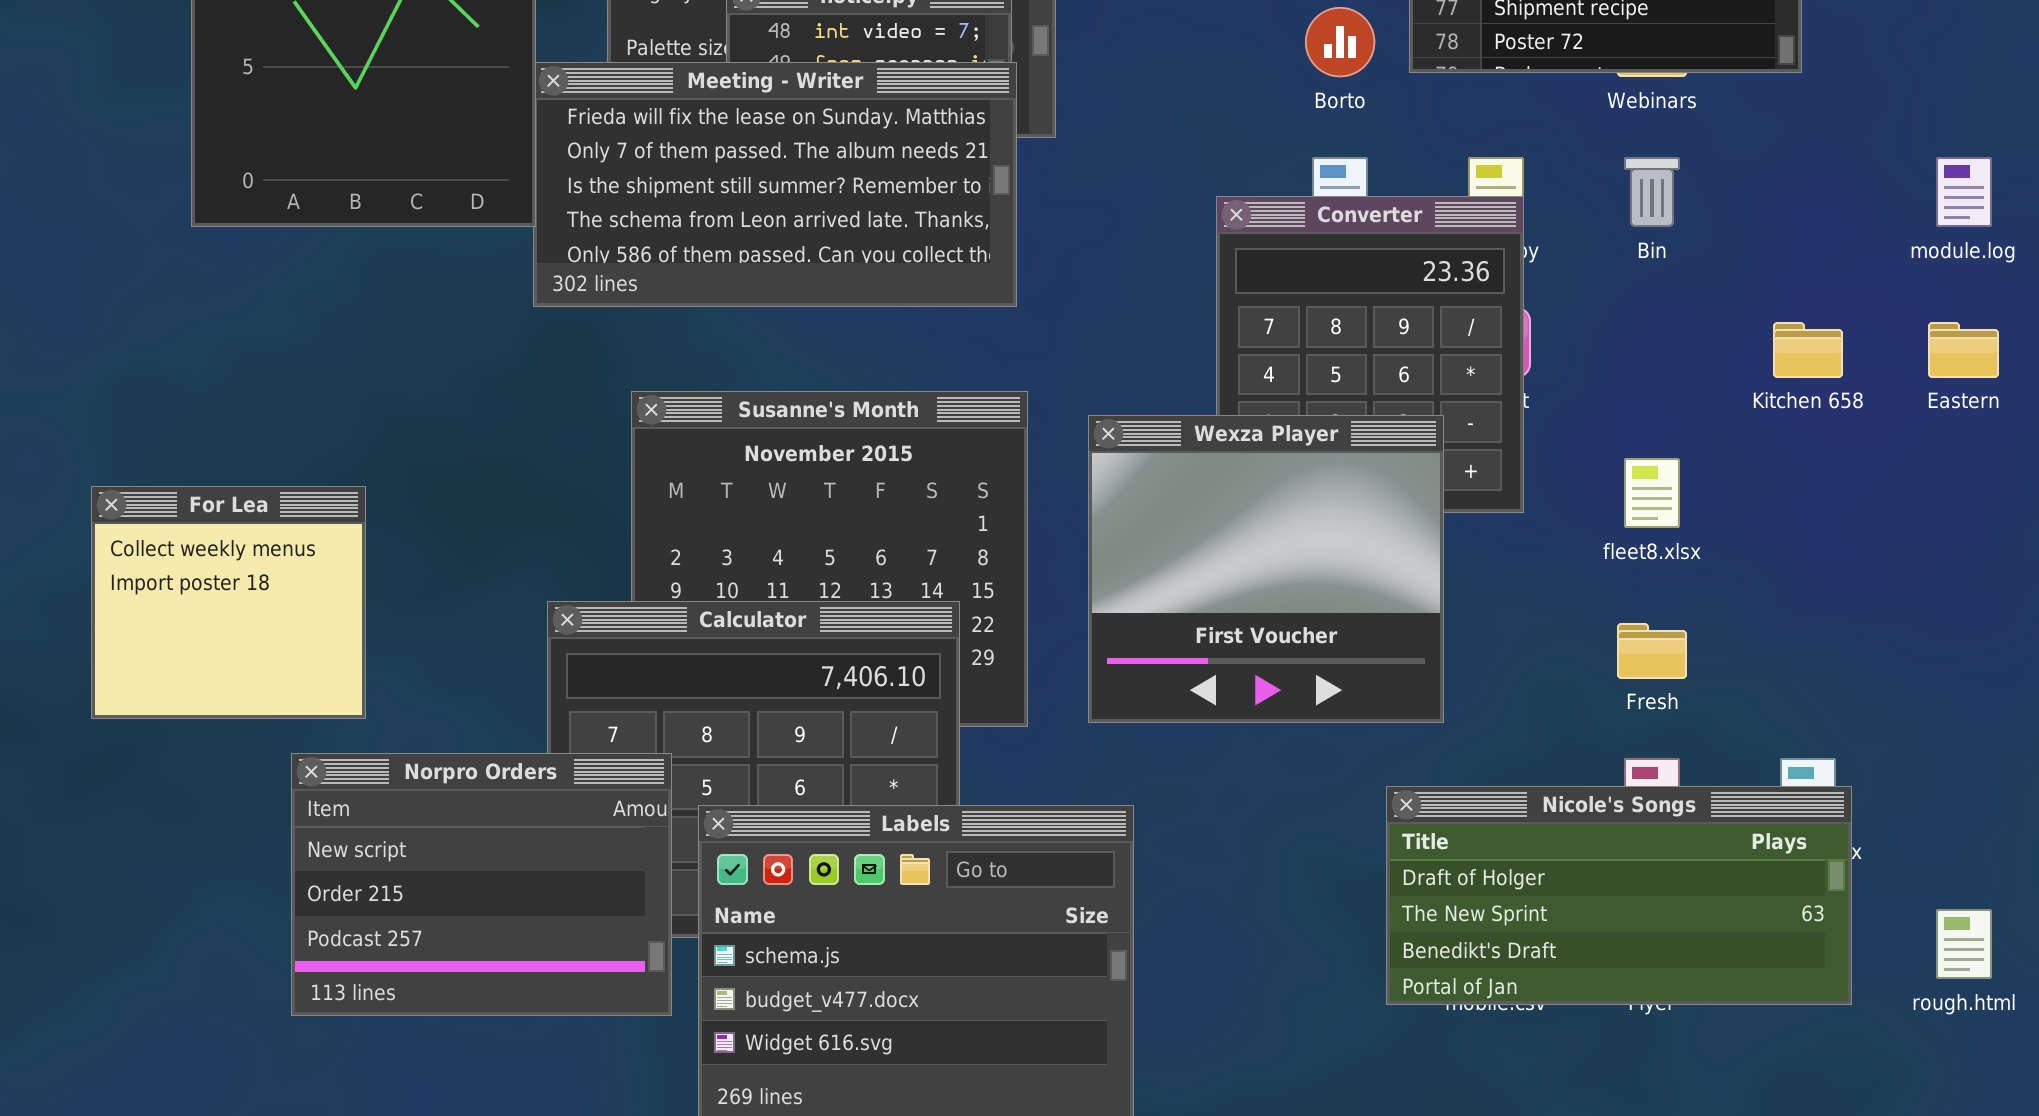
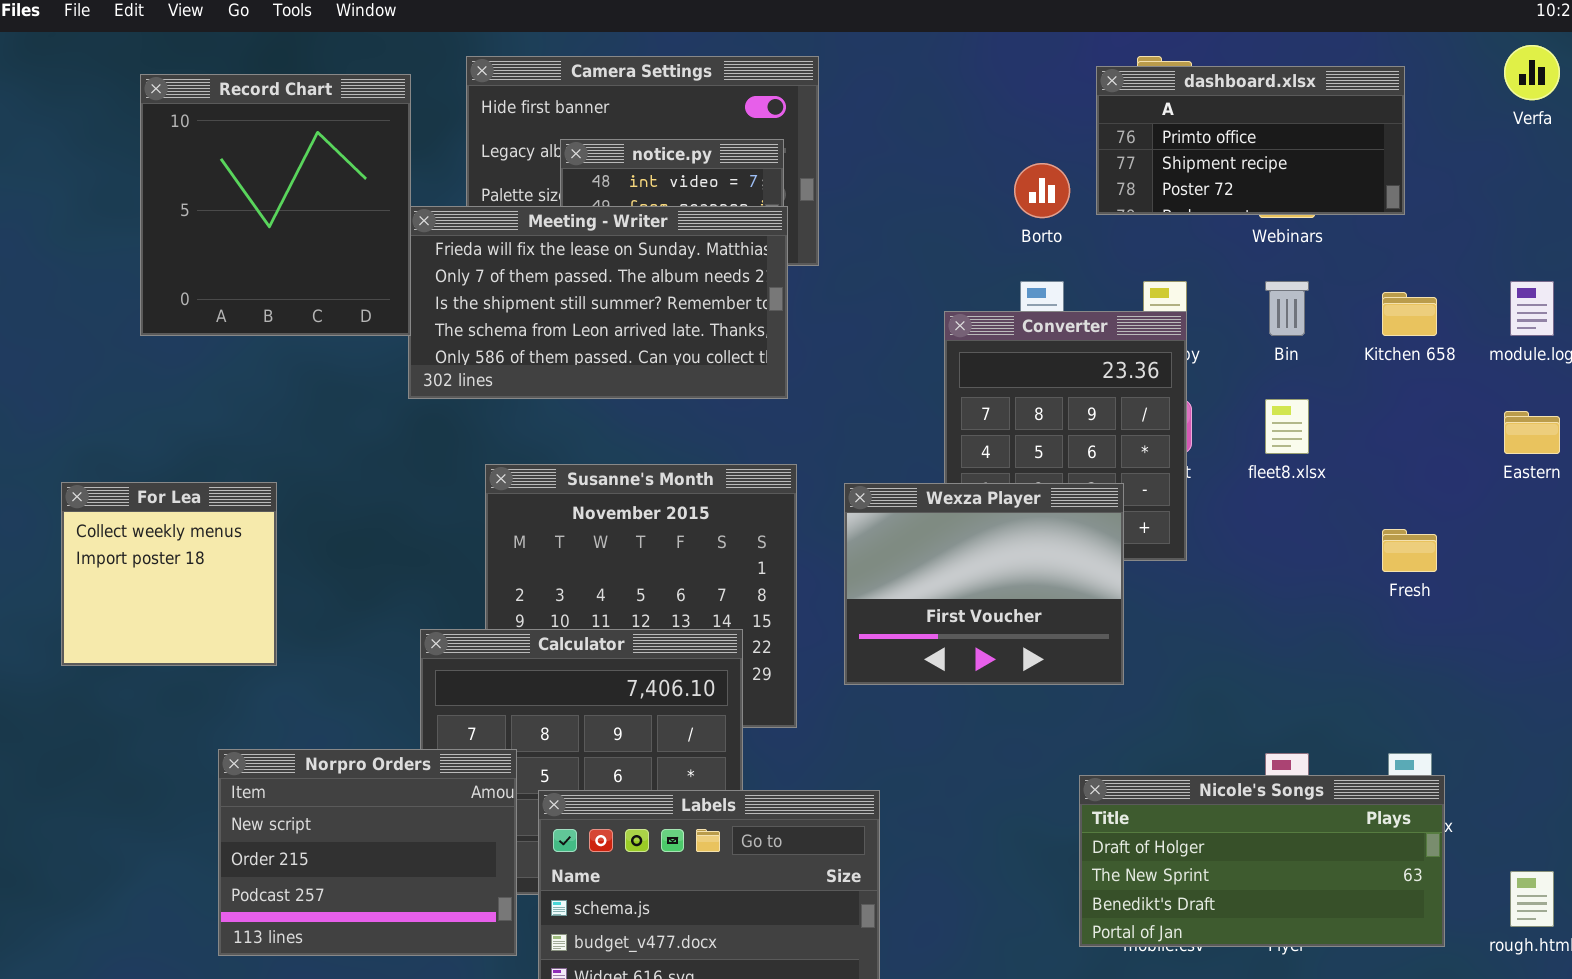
Kitchen 658: [1773,322,1843,378] -> [1382,292,1437,336], moved
Wexza Player: [1088,415,1444,723] -> [844,483,1124,685], resized
fleet8.xlsx: [1624,458,1680,528] -> [1265,399,1309,454], moved
For Lea: [91,486,366,719] -> [61,482,277,666], moved
Fresh: [1617,623,1687,679] -> [1382,529,1437,572], moved

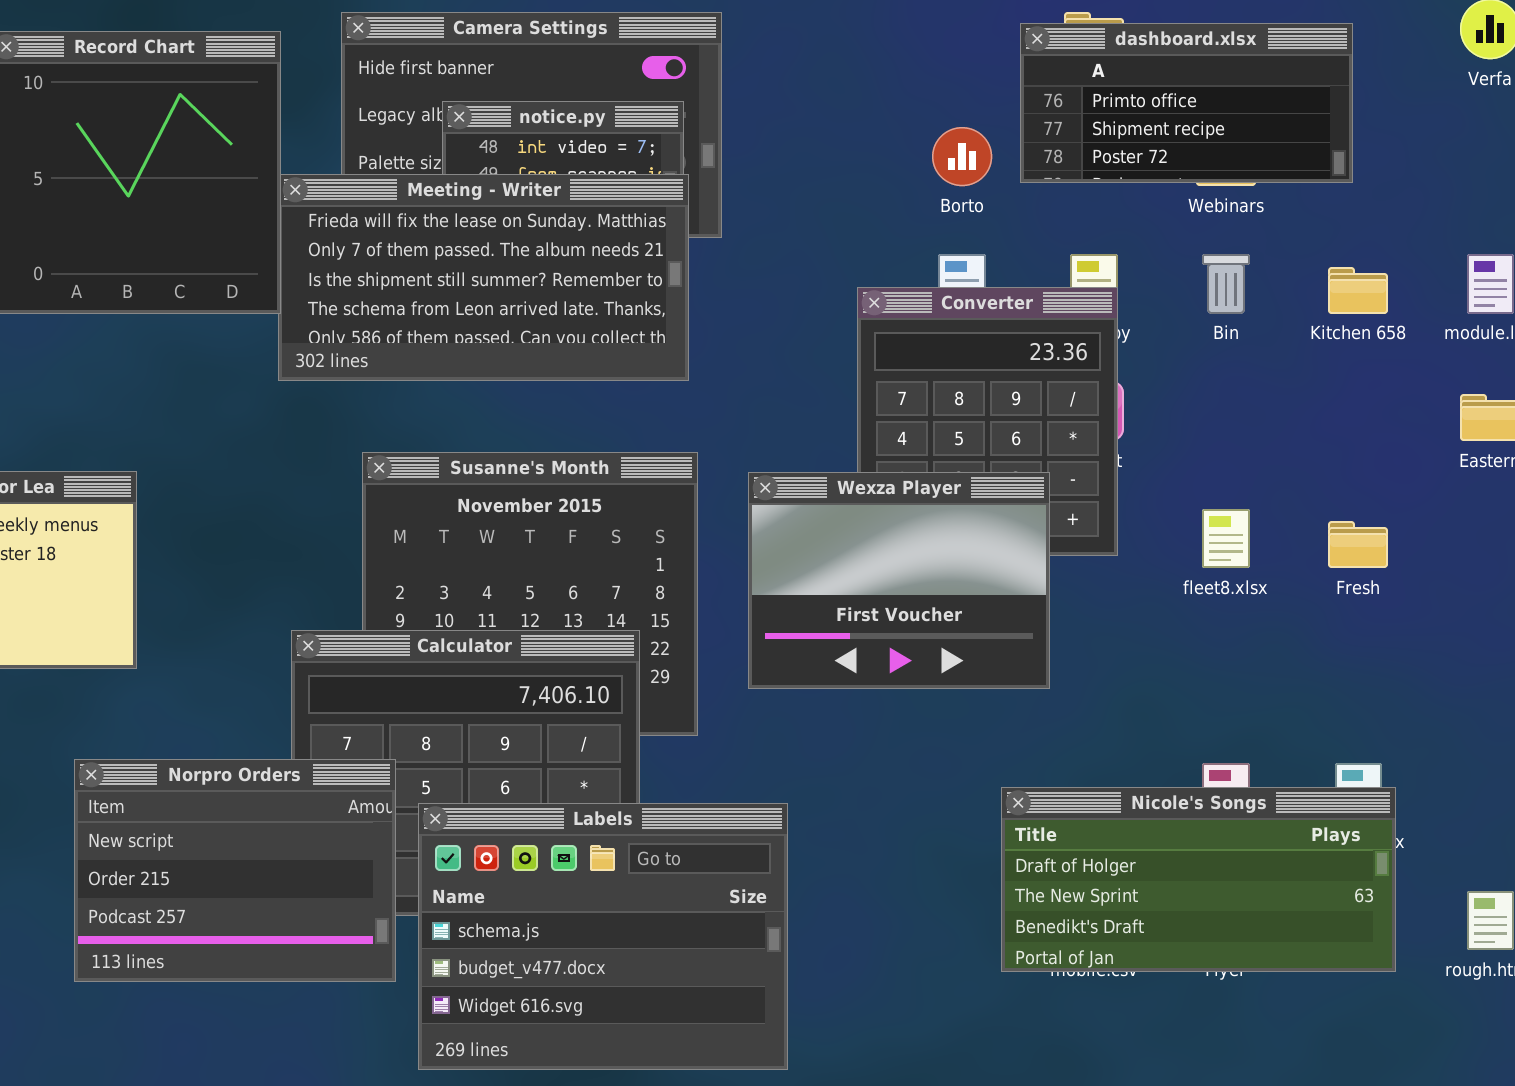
fleet8.xlsx: [1265,399,1309,454] -> [1202,509,1250,568], moved

